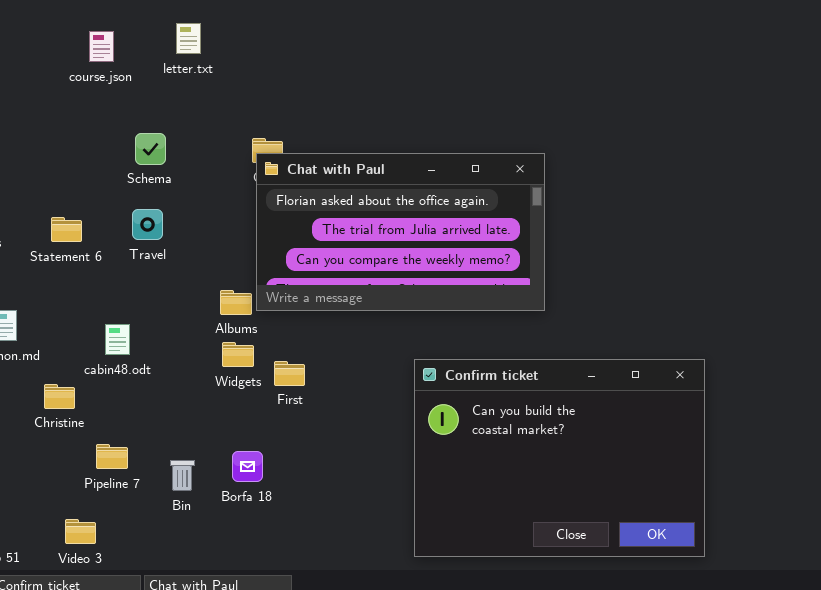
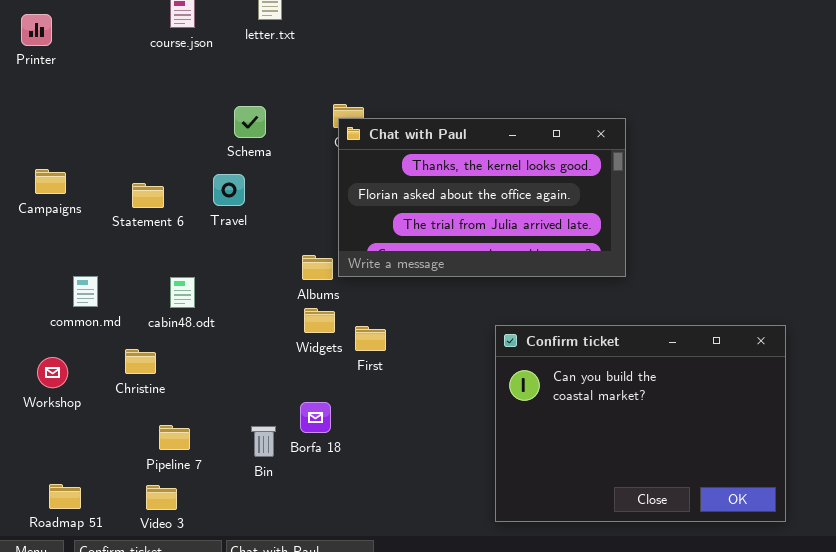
Schema: [135,133,166,165] -> [234,106,266,138], moved
Chat with Paul: [256,153,545,311] -> [338,118,626,277], scrolled up 1 row
cabin48.odt: [105,324,130,355] -> [170,277,195,308], moved
Pipeline 7: [96,444,128,469] -> [159,425,190,450], moved
Borfa 18: [232,451,263,482] -> [300,402,331,433], moved

